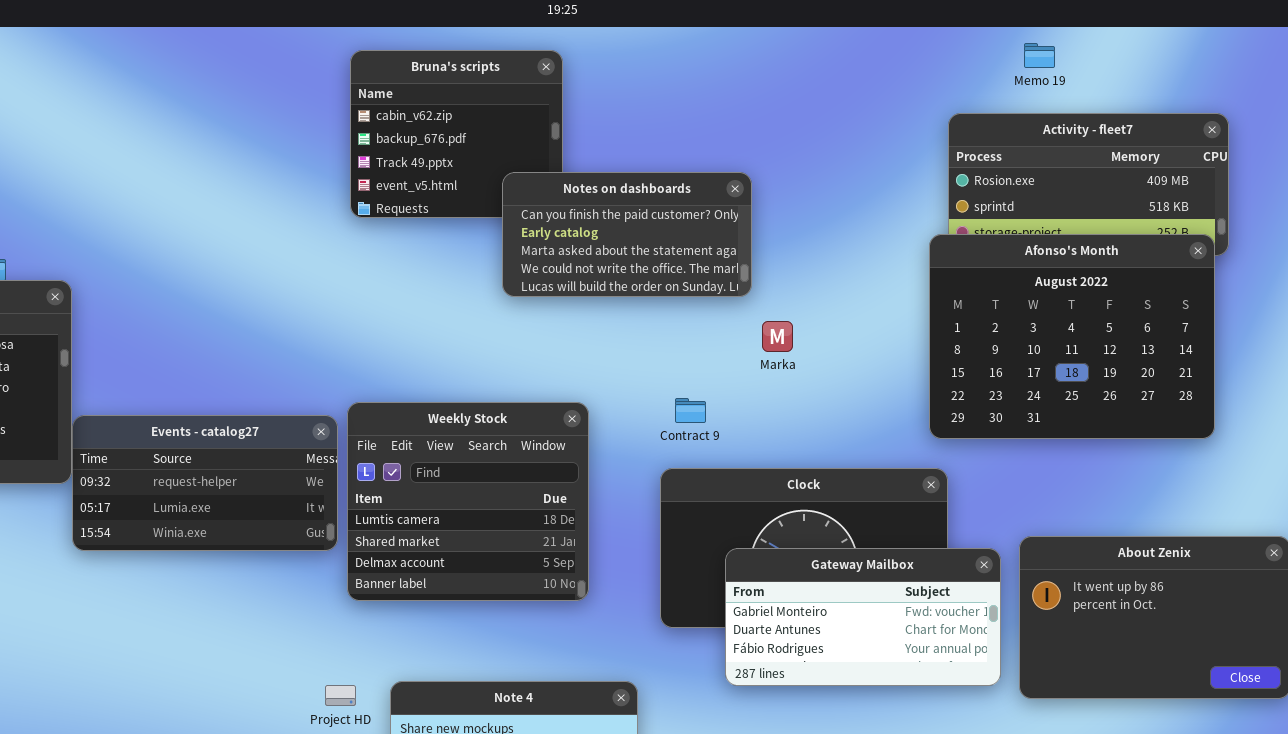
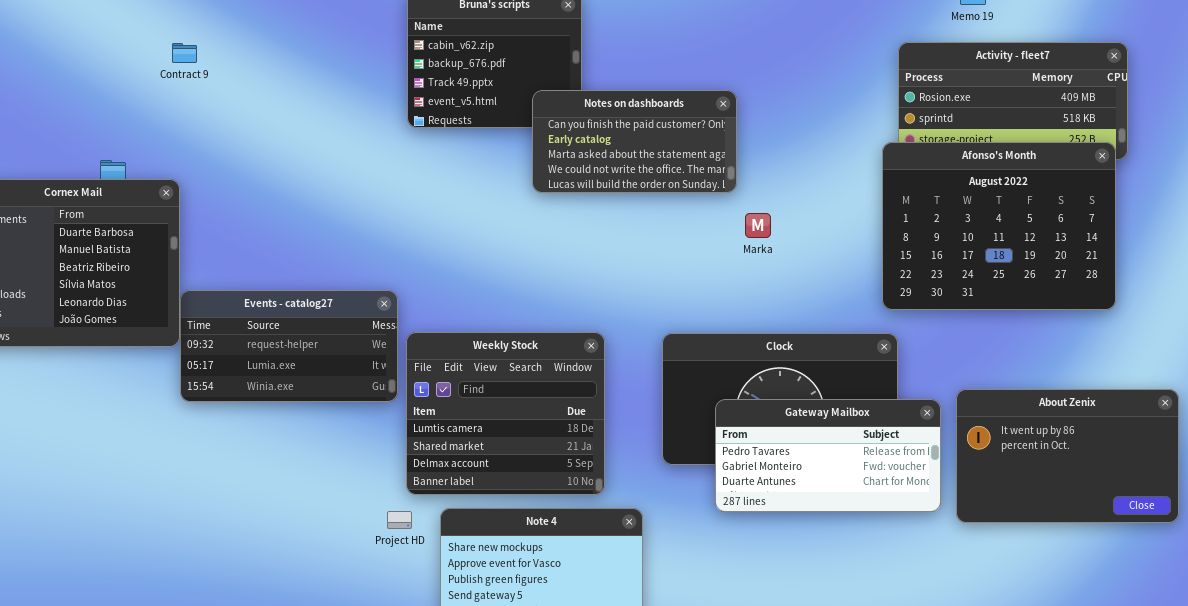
Contract 9: [675,398,706,423] -> [172,43,197,63], moved
Weekly Stock: [347,402,589,601] -> [406,332,605,495], moved
Gateway Mailbox: [725,548,1001,686] -> [715,399,941,512], scrolled up 1 row

